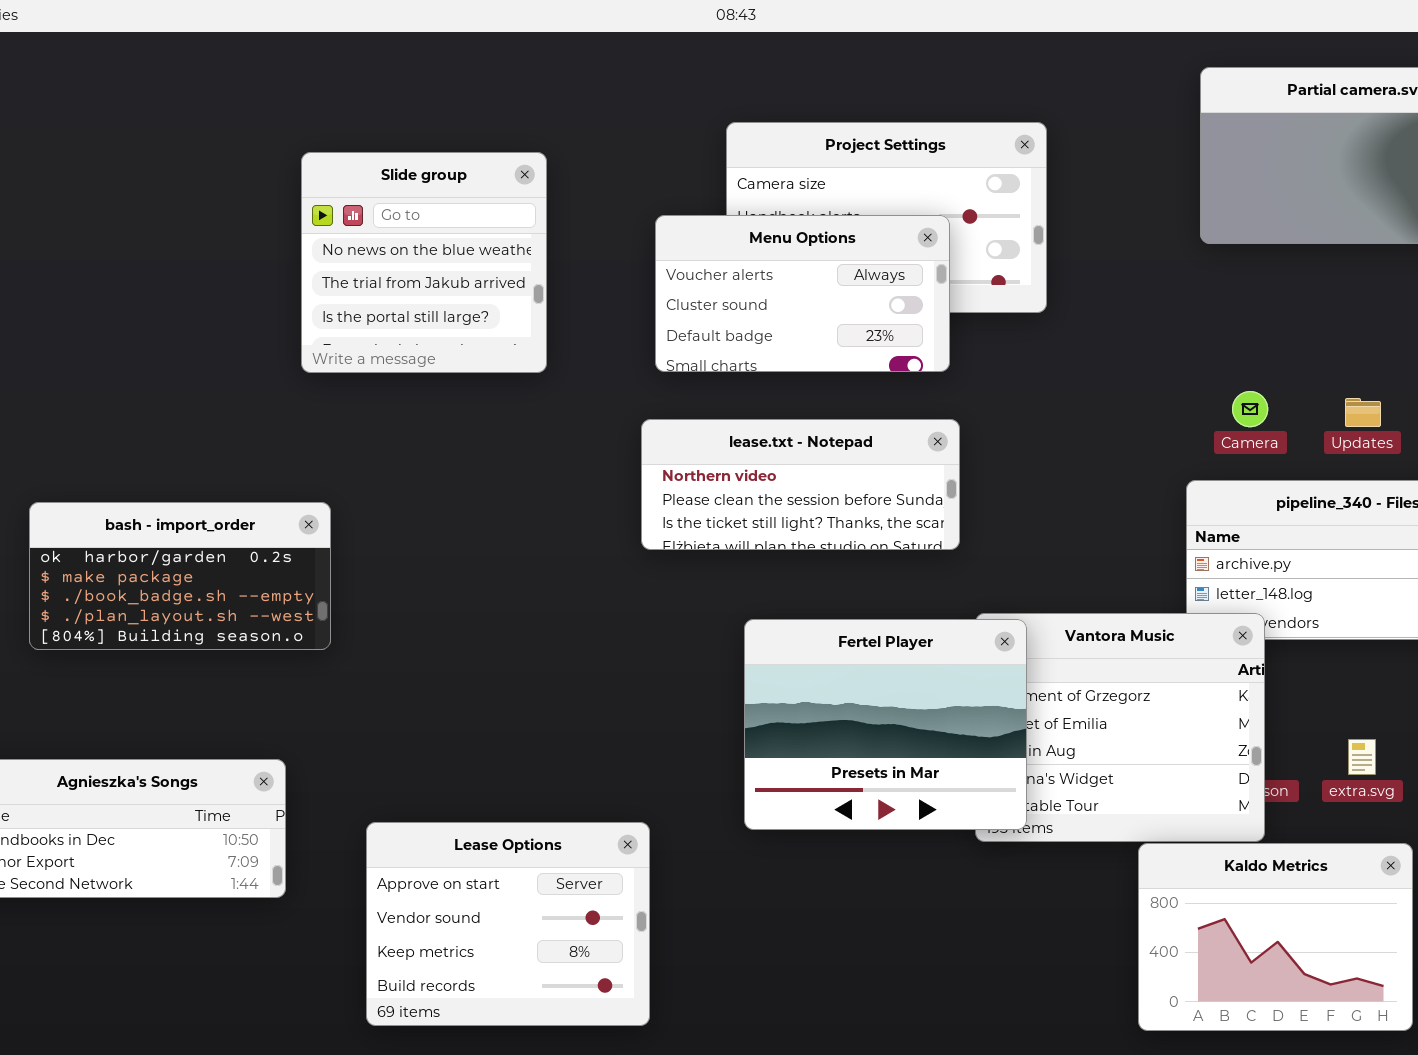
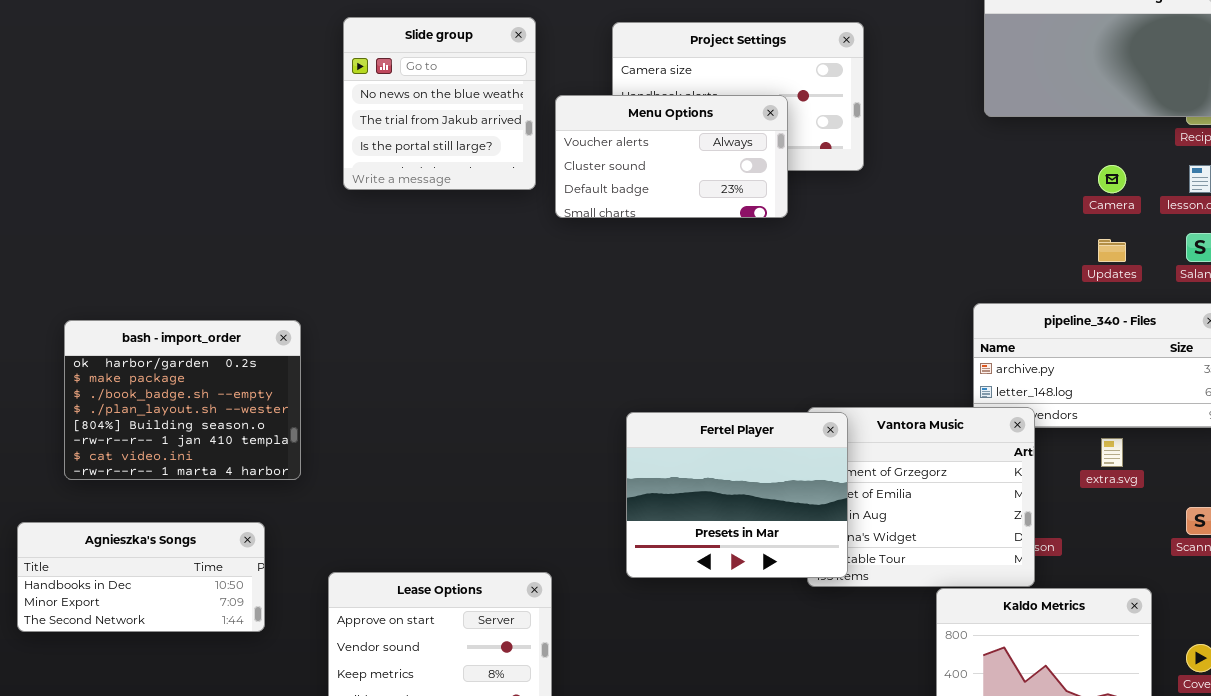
Slide group: [301,152,547,373] -> [343,17,536,190], moved
Camera: [1232,391,1268,427] -> [1098,165,1126,193], moved
lease.txt - Notepad: [641,419,960,550] -> none, closed
bash - import_order: [29,502,331,650] -> [64,320,301,480], resized
extra.svg: [1348,739,1376,775] -> [1101,438,1123,467], moved

